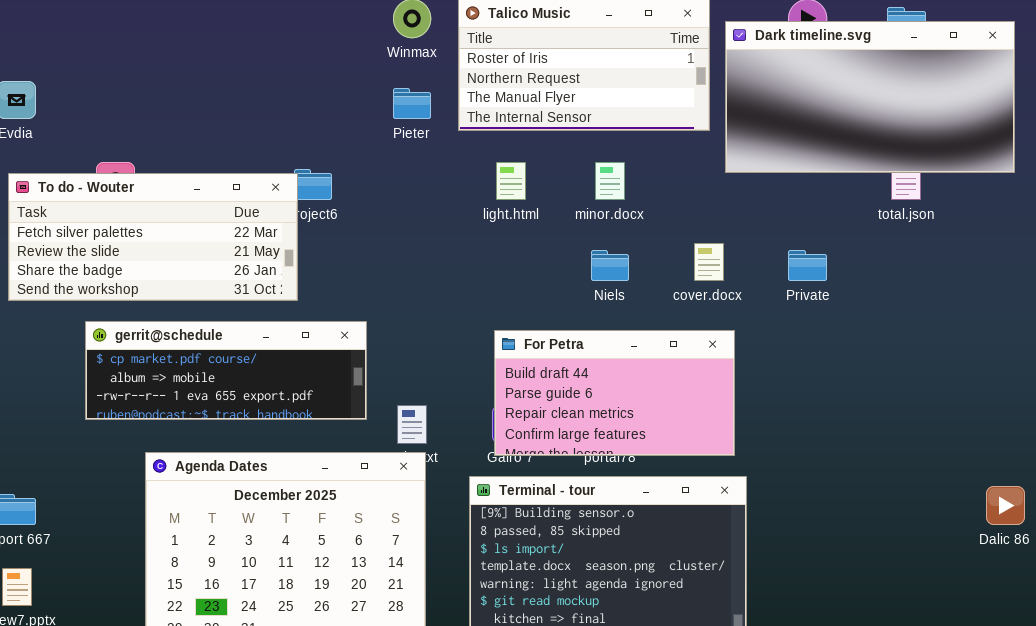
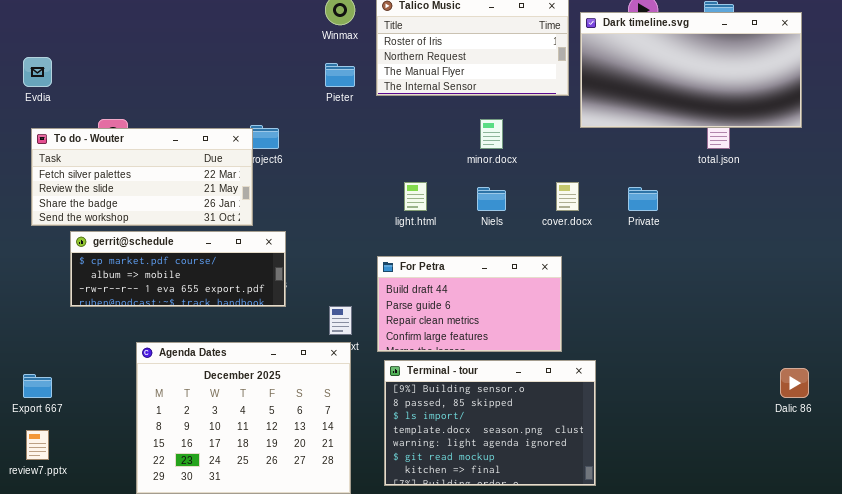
light.html: [496,162,526,200] -> [404,182,427,211], moved
gerrit@schedule: [85,321,367,420] -> [70,231,286,307], moved
For Petra: [494,330,735,456] -> [377,256,562,352], moved

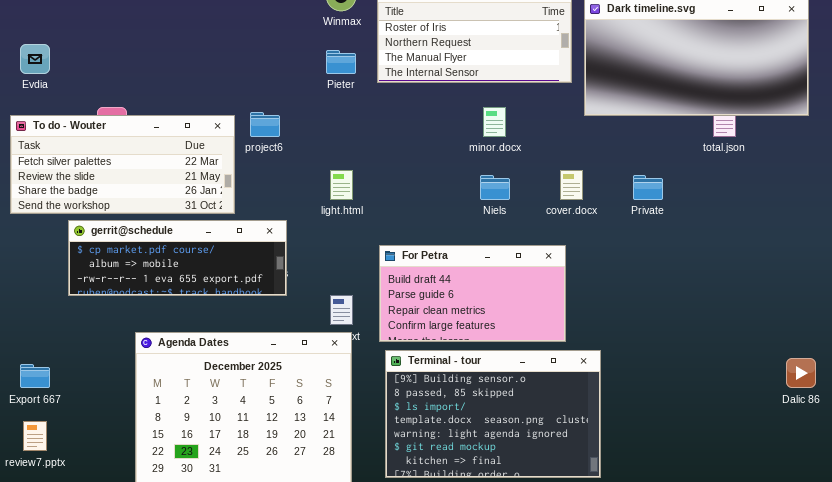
To do - Wouter: [31,128,253,226] -> [10,115,235,214], moved
light.html: [404,182,427,211] -> [330,170,353,200], moved

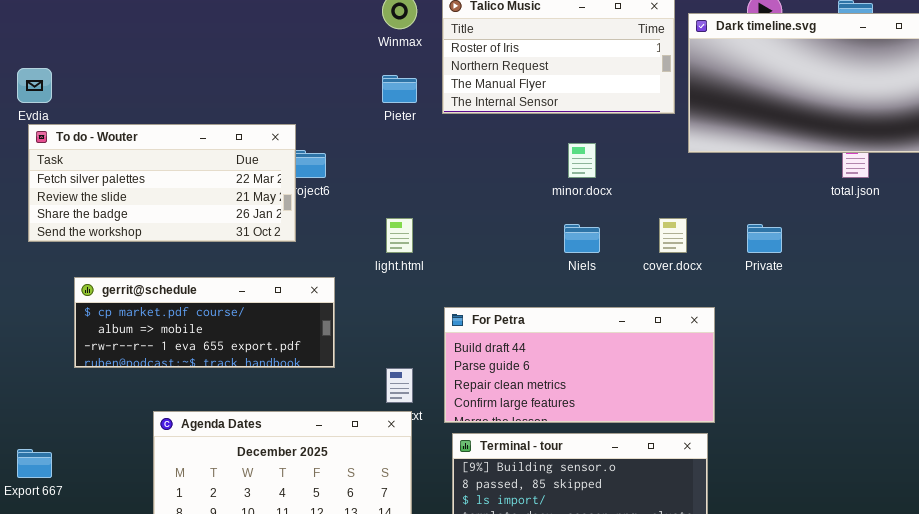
To do - Wouter: [10,115,235,214] -> [28,124,296,242], moved
For Petra: [379,245,566,342] -> [444,307,715,423], resized

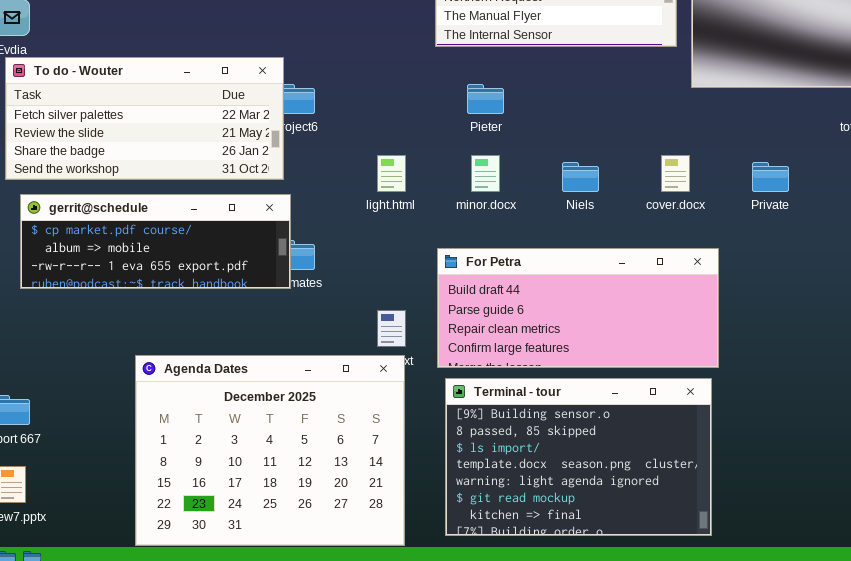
Pieter: [382,75,417,103] -> [467,84,504,114], moved
minor.docx: [568,143,596,178] -> [471,155,500,192], moved
gerrit@schedule: [74,277,335,368] -> [20,194,291,289], moved

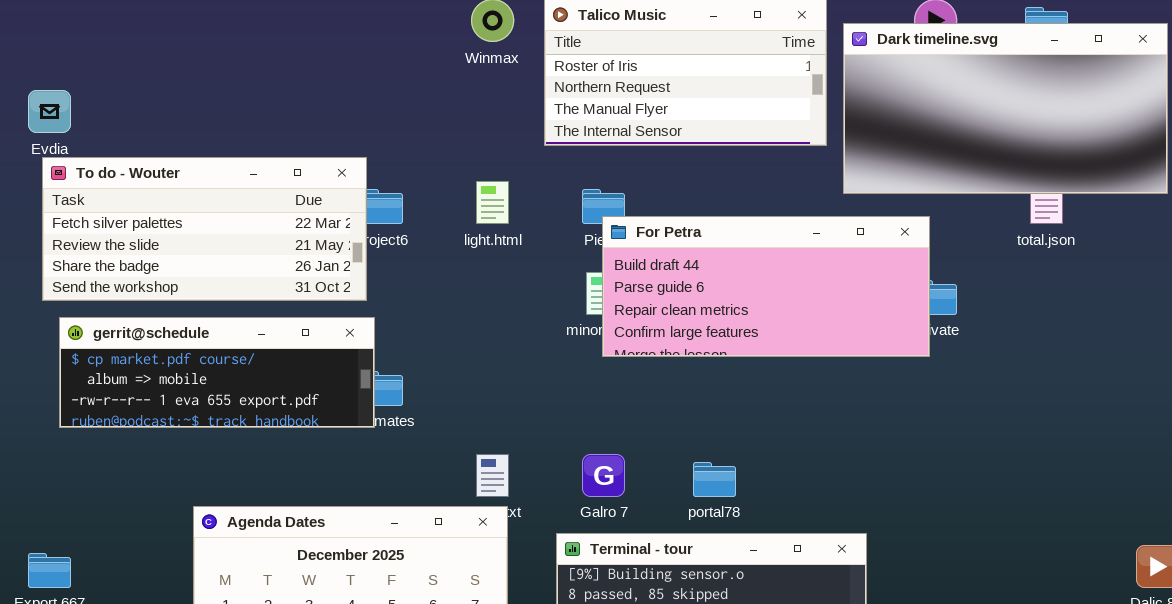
light.html: [377,155,406,192] -> [476,181,509,224], moved
For Petra: [437,248,719,368] -> [602,216,930,357], moved

